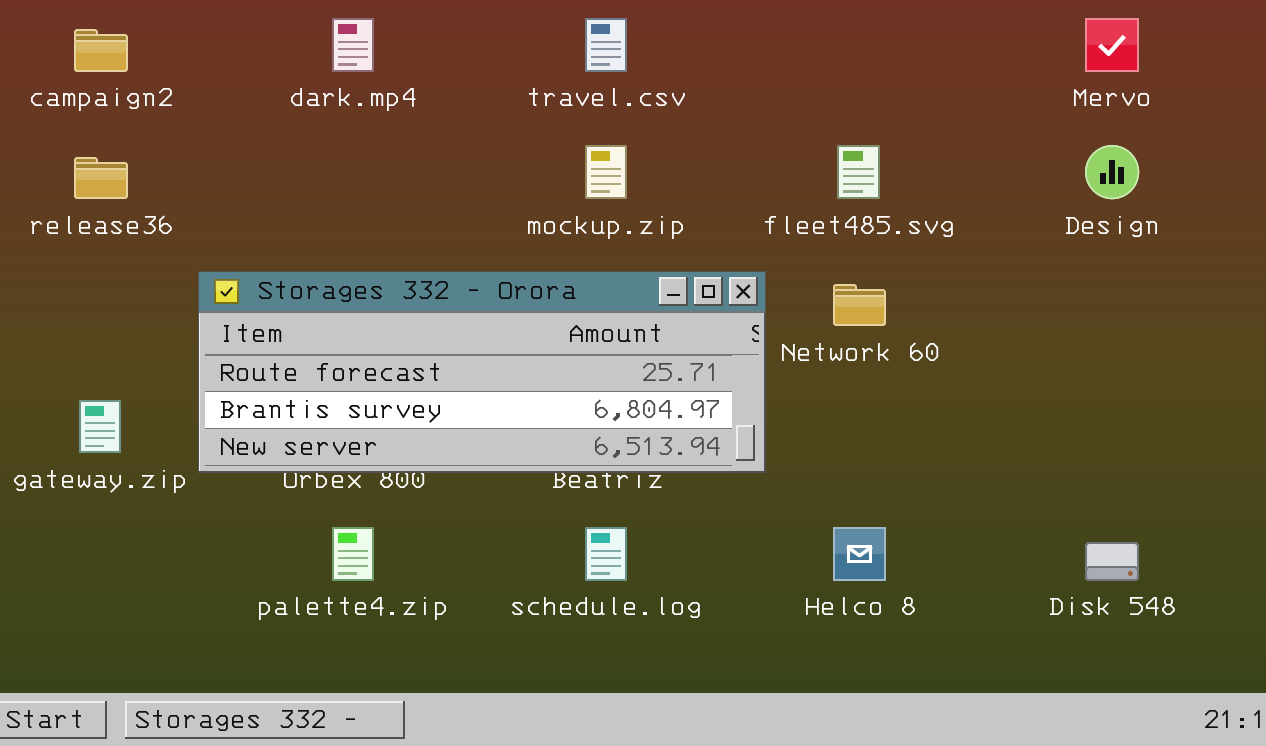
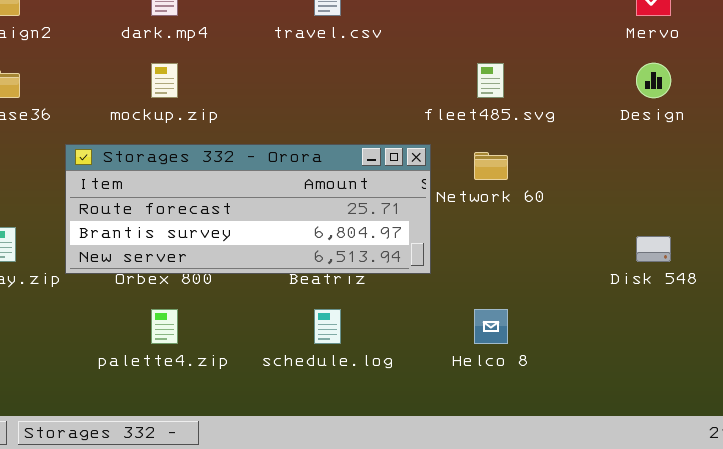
mockup.zip: [585,145,627,199] -> [151,63,178,98], moved
Disk 548: [1085,542,1139,581] -> [636,236,671,262], moved

